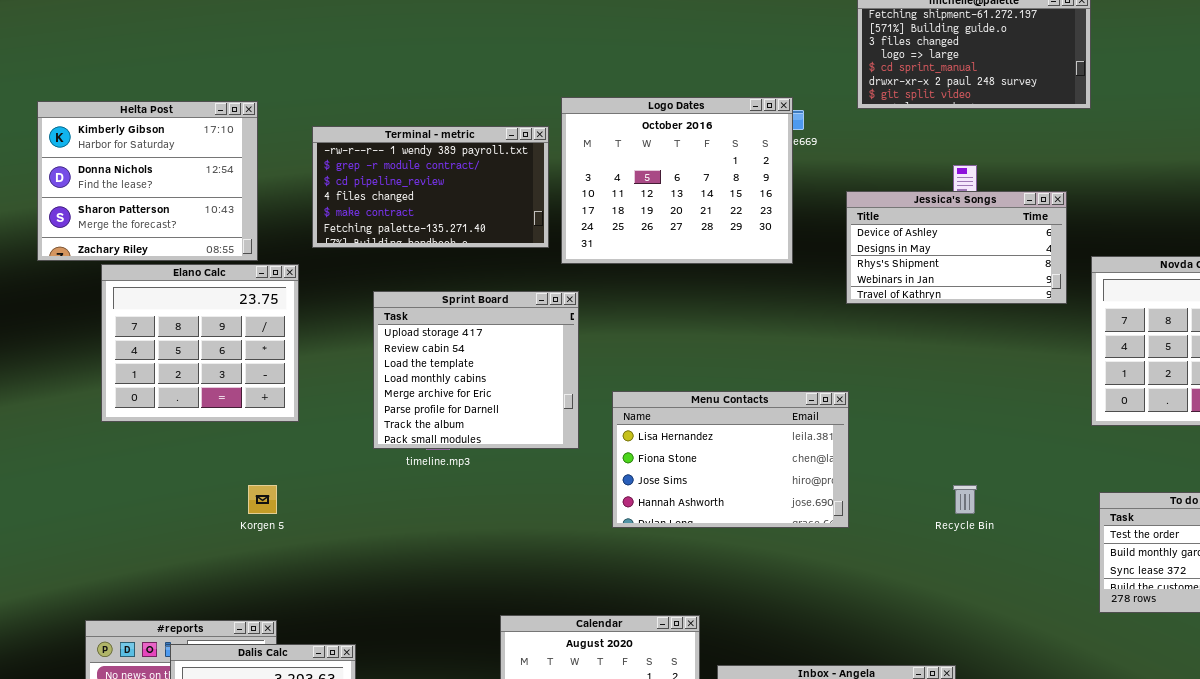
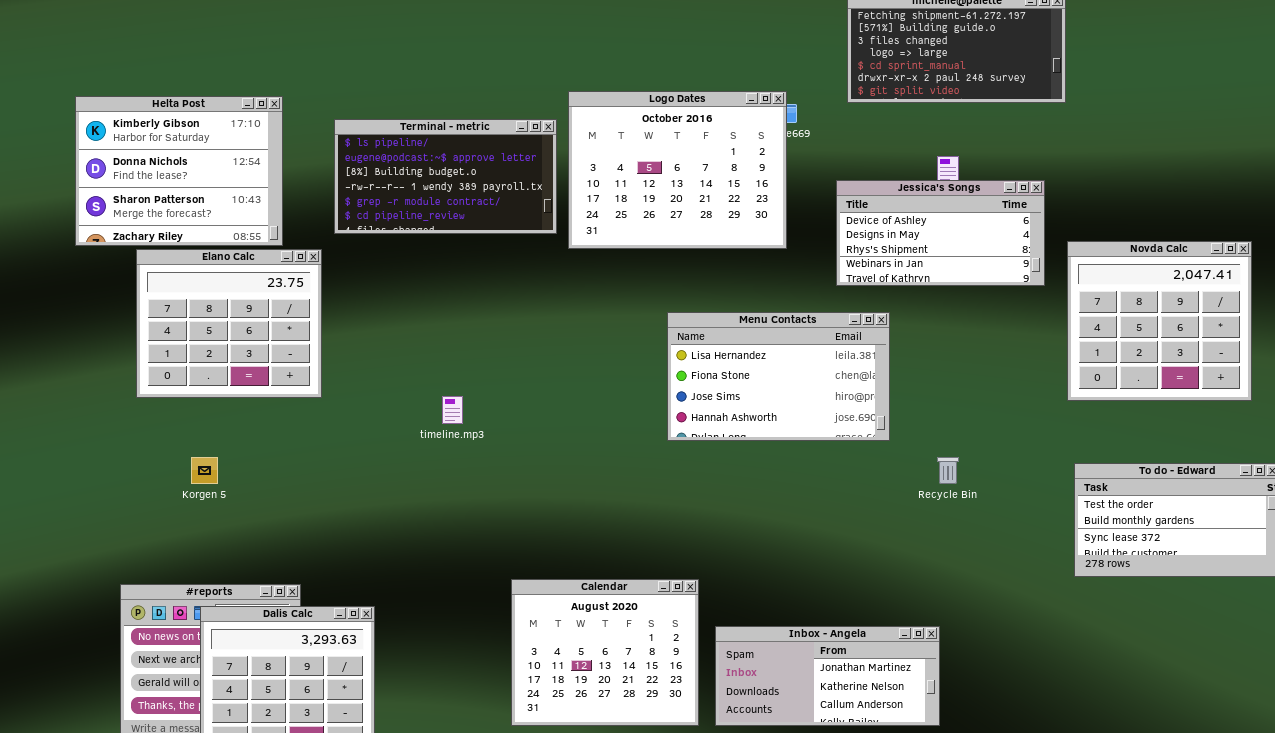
Terminal - metric: [312,126,549,248] -> [334,119,557,234], scrolled up 3 rows
Sprint Board: [373,291,579,449] -> none, closed
Menu Contacts: [612,391,849,528] -> [667,312,890,441], moved
Korgen 5: [248,485,277,514] -> [191,457,218,484], moved

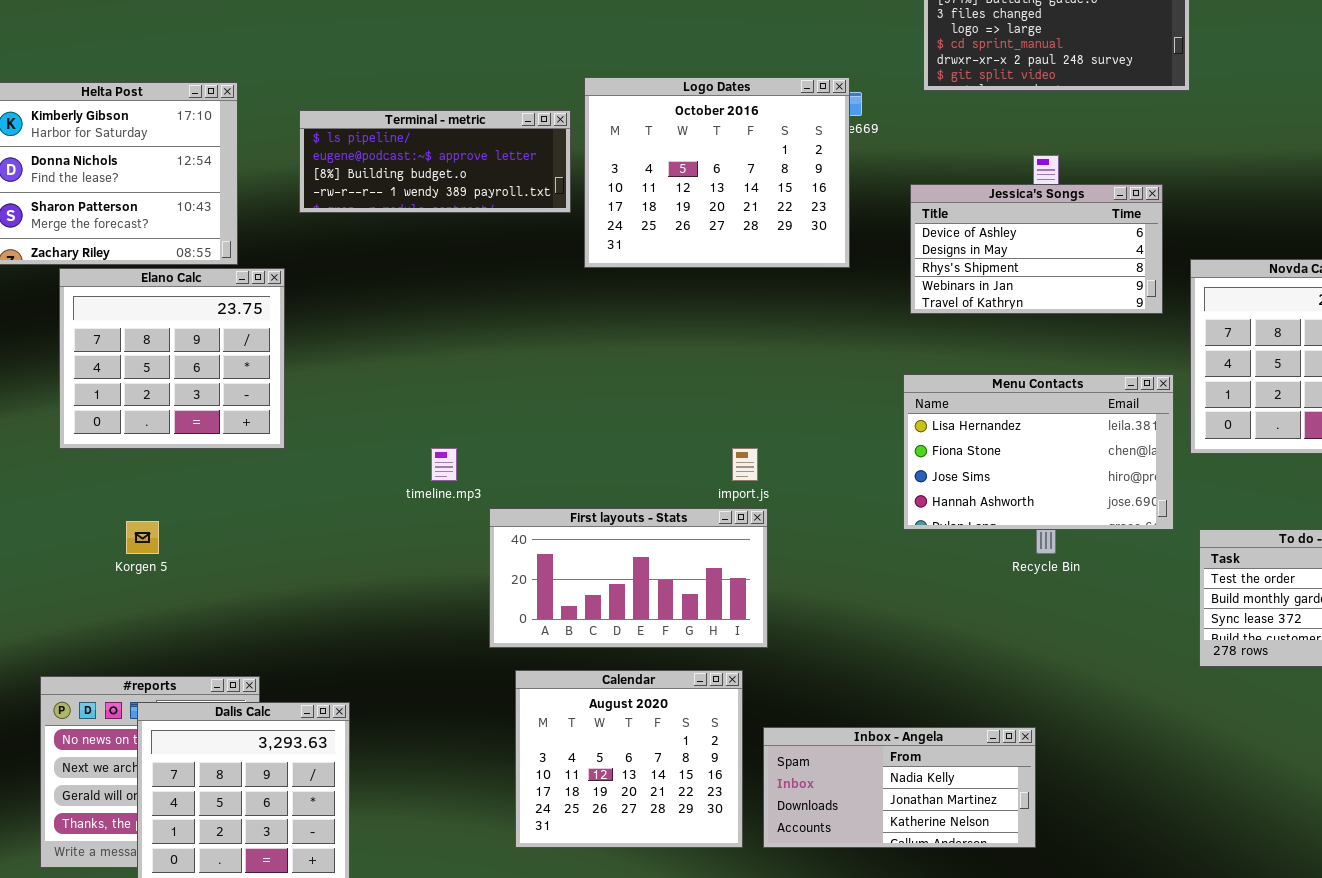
Terminal - metric: [334,119,557,234] -> [299,110,571,213], resized
Menu Contacts: [667,312,890,441] -> [903,374,1174,530], moved
First layouts - Stats: none -> [489,508,768,648], opened
Inbox - Angela: [715,626,940,726] -> [763,727,1036,848], scrolled up 1 row

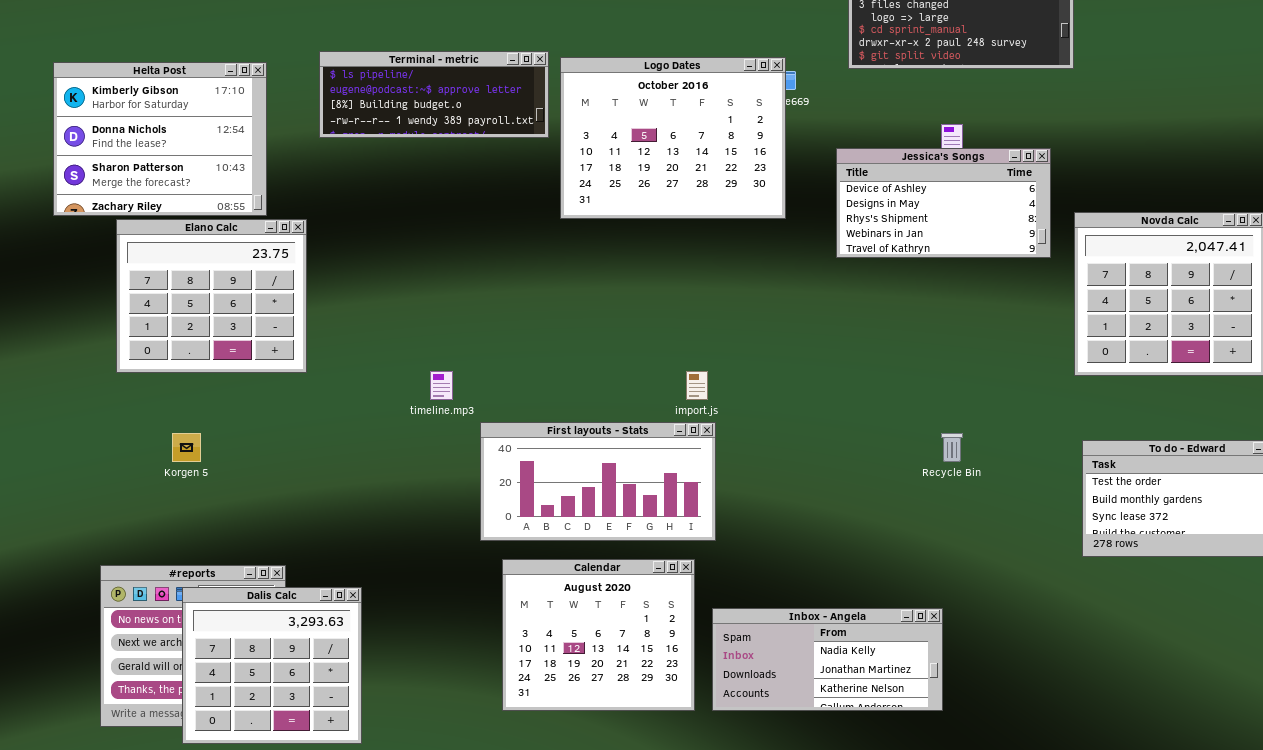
Terminal - metric: [299,110,571,213] -> [319,51,549,138], moved
Menu Contacts: [903,374,1174,530] -> none, closed

